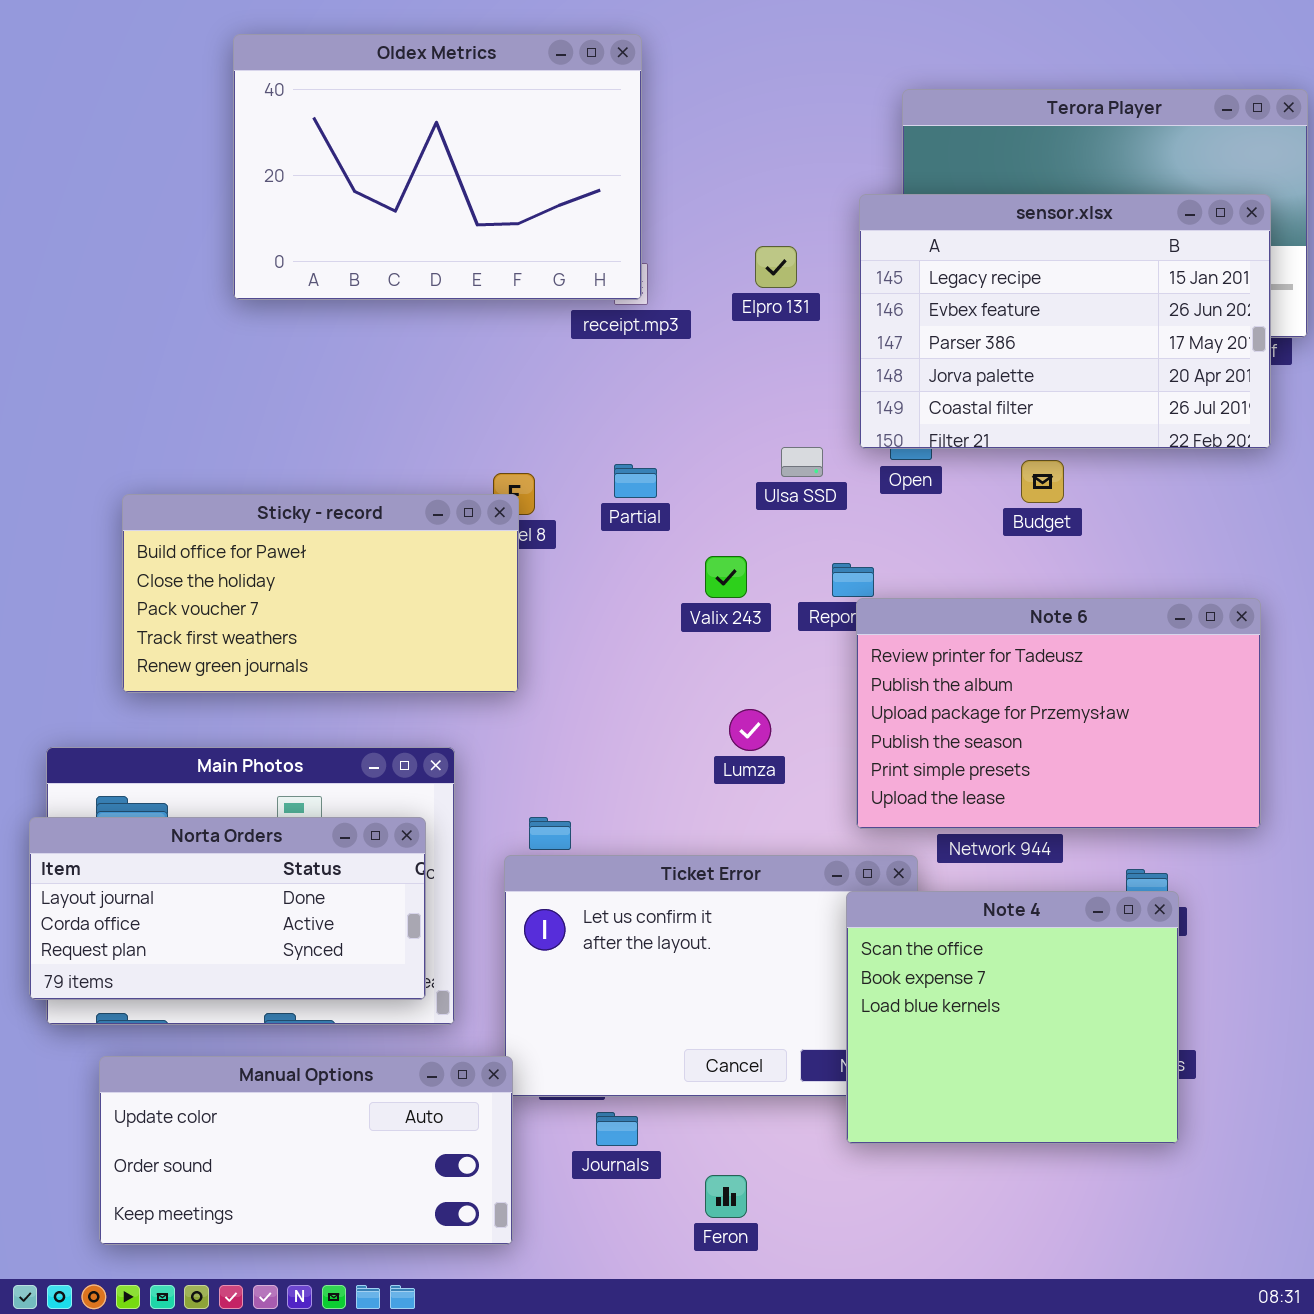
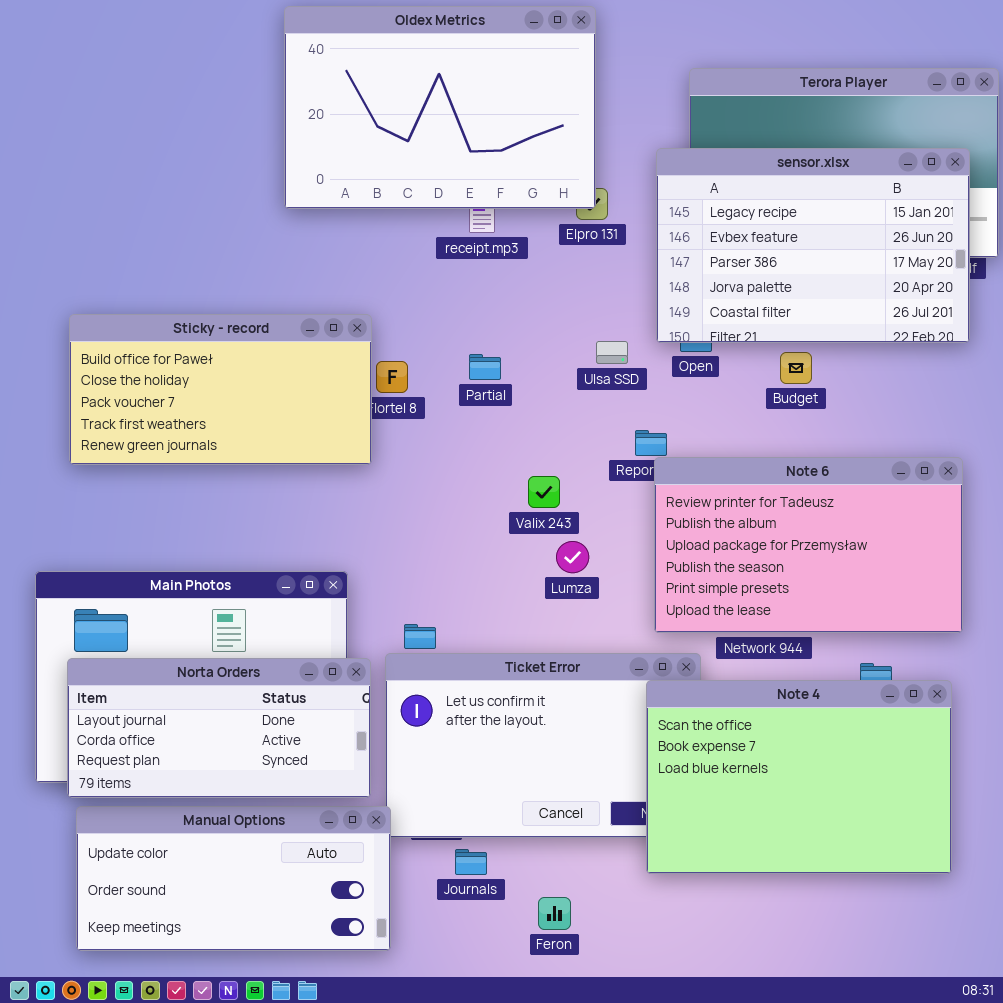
Oldex Metrics: [233,34,642,300] -> [284,6,596,209], moved
Sticky - record: [122,494,519,693] -> [69,314,372,465], moved
Valix 243: [705,556,747,598] -> [528,476,560,508], moved
Norta Orders: [29,817,426,1000] -> [67,658,371,798], moved
Note 4: [846,891,1179,1144] -> [646,680,952,874], resized

